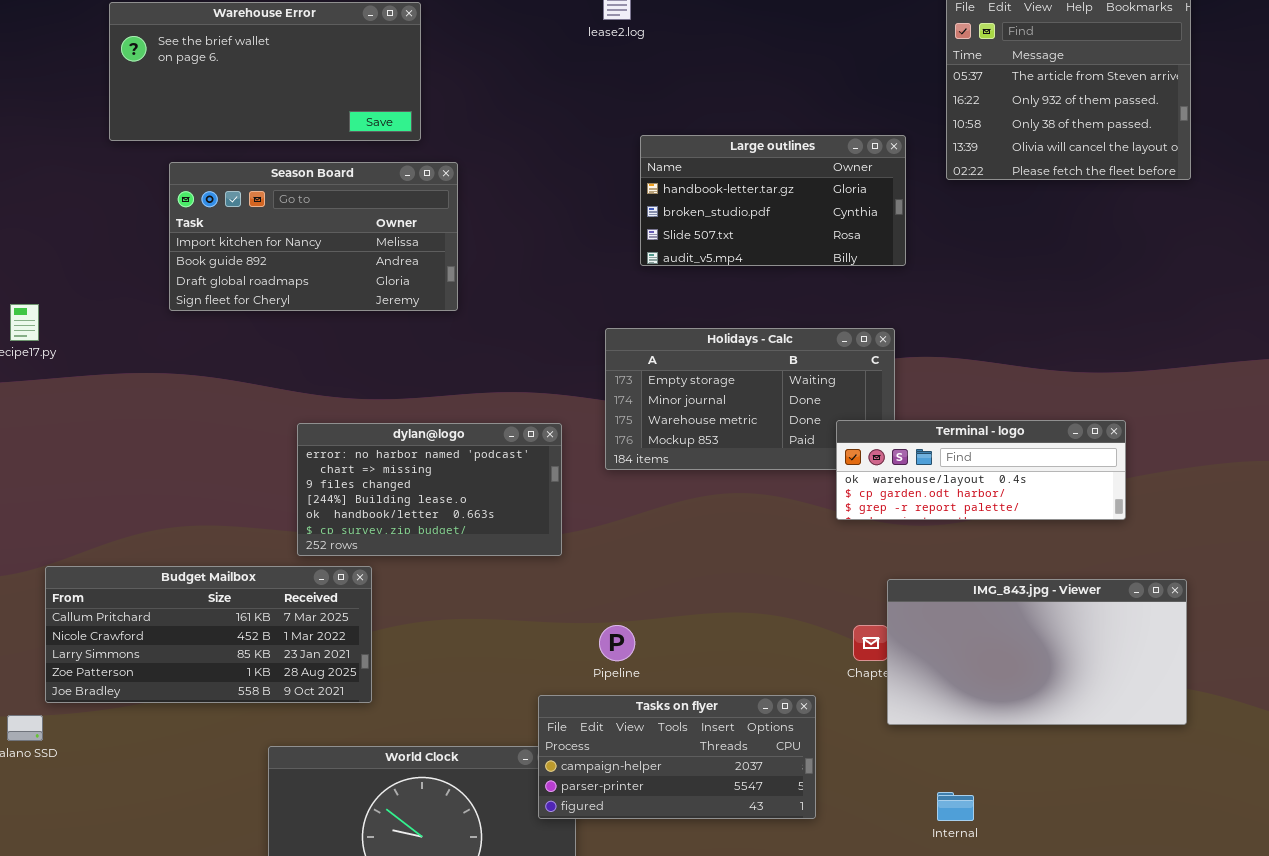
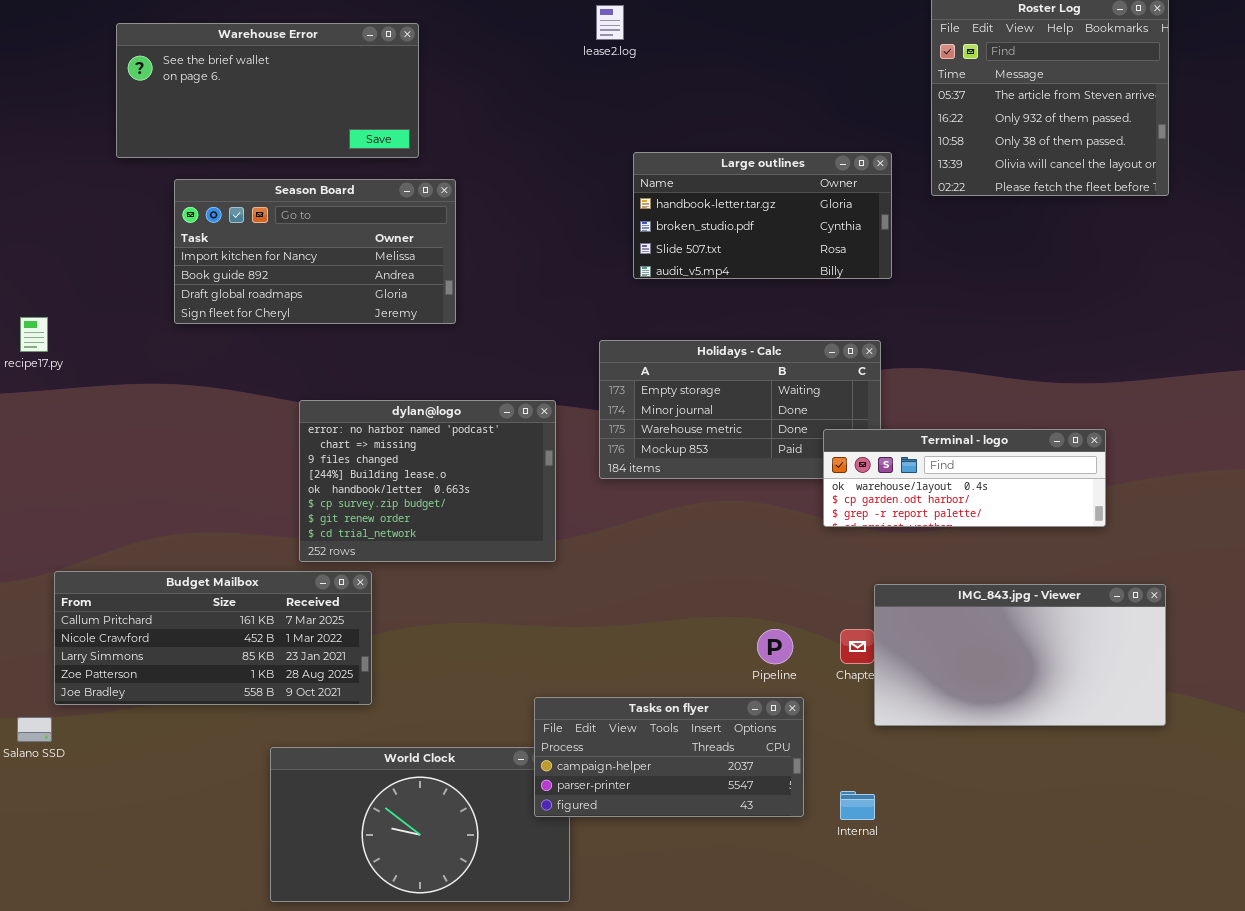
dylan@logo: [297,423,562,556] -> [299,400,556,562], resized
Pipeline: [599,625,635,661] -> [757,629,793,664], moved
Internal: [937,792,974,821] -> [840,791,875,820], moved

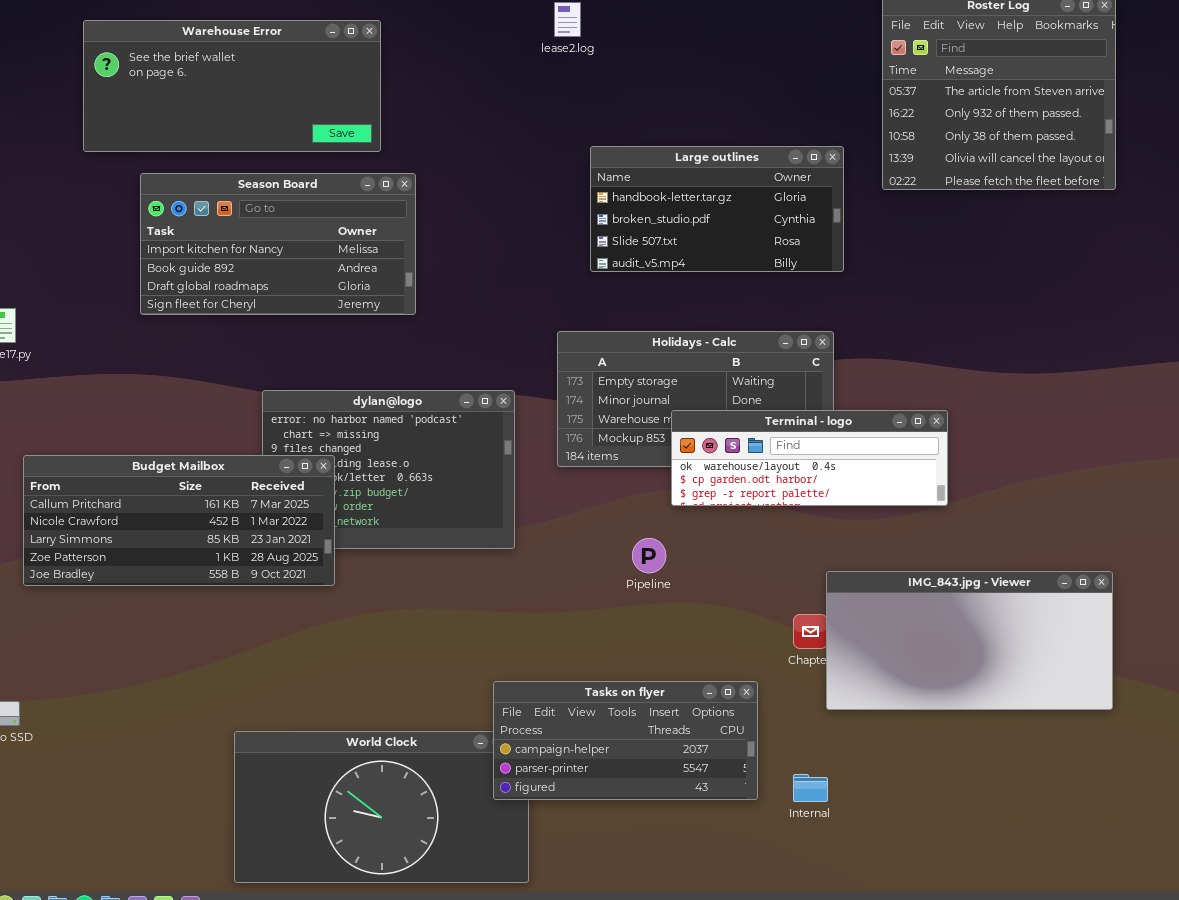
Terminal - logo: [823,429,1106,527] -> [671,410,948,506], moved
Budget Mailbox: [54,571,372,705] -> [23,455,335,586], moved
Pipeline: [757,629,793,664] -> [632,538,666,573], moved

